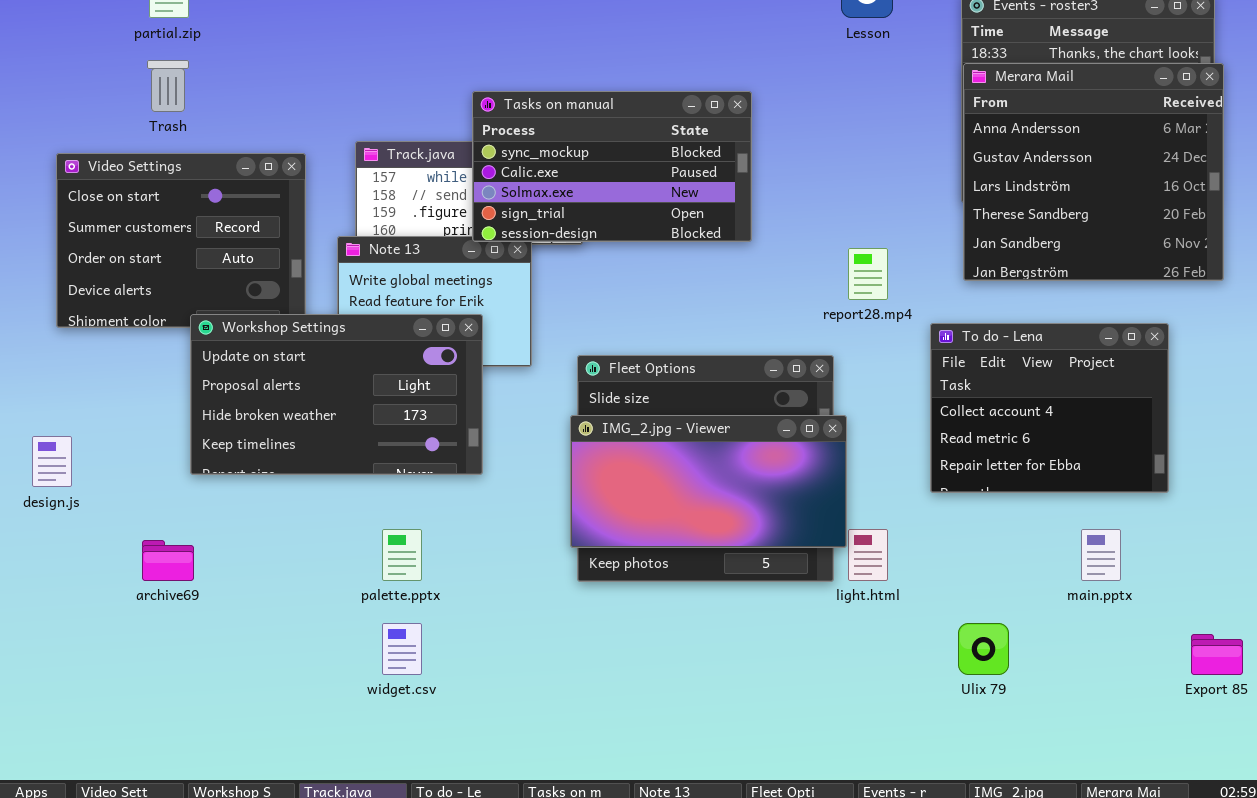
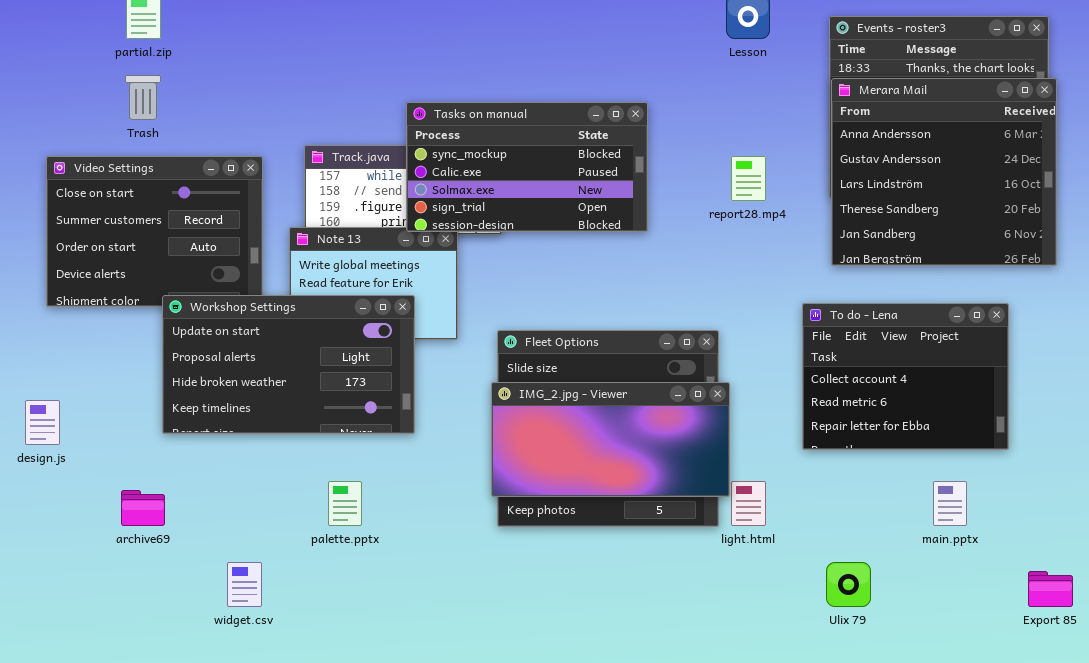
report28.mp4: [848,248,888,300] -> [731,156,766,201], moved
widget.csv: [382,623,422,675] -> [227,562,262,607], moved

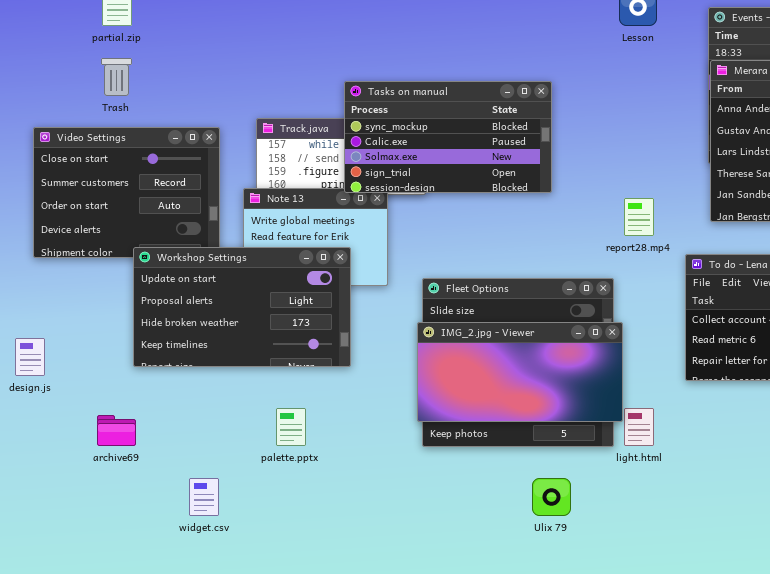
report28.mp4: [731,156,766,201] -> [624,198,654,236], moved
Ulix 79: [826,562,871,607] -> [532,478,571,516], moved

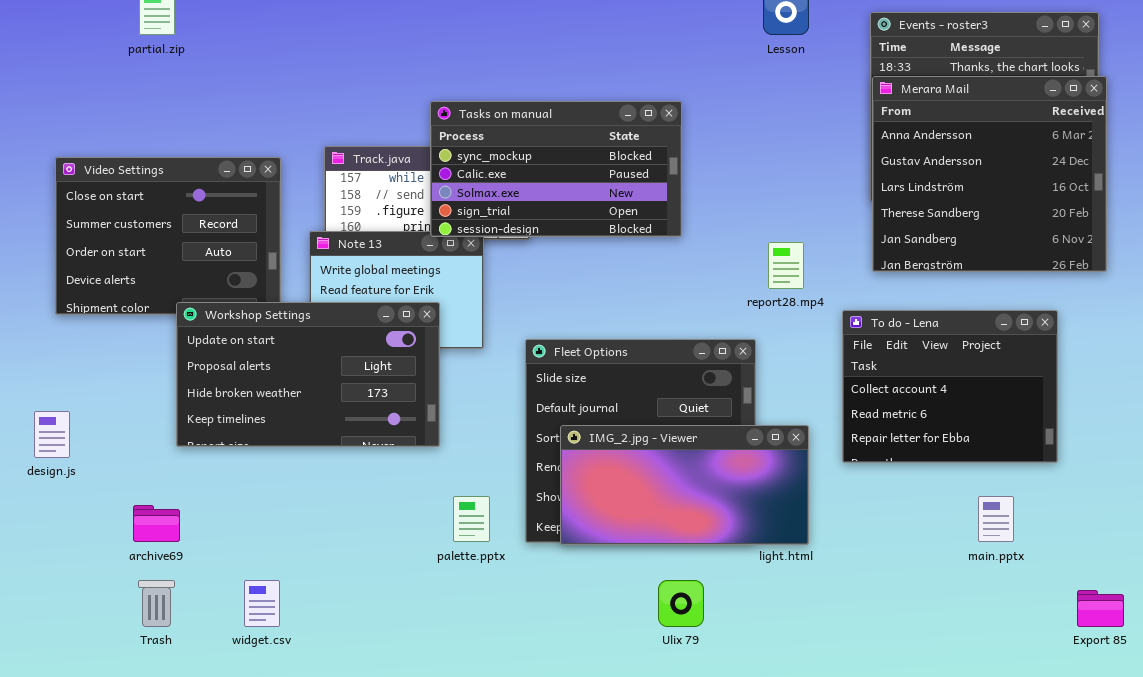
Trash: [101,58,132,96] -> [138,580,175,627], moved
IMG_2.jpg - Viewer: [417,322,623,422] -> [560,425,809,545], moved
palette.pptx: [276,408,306,446] -> [453,496,490,542], moved

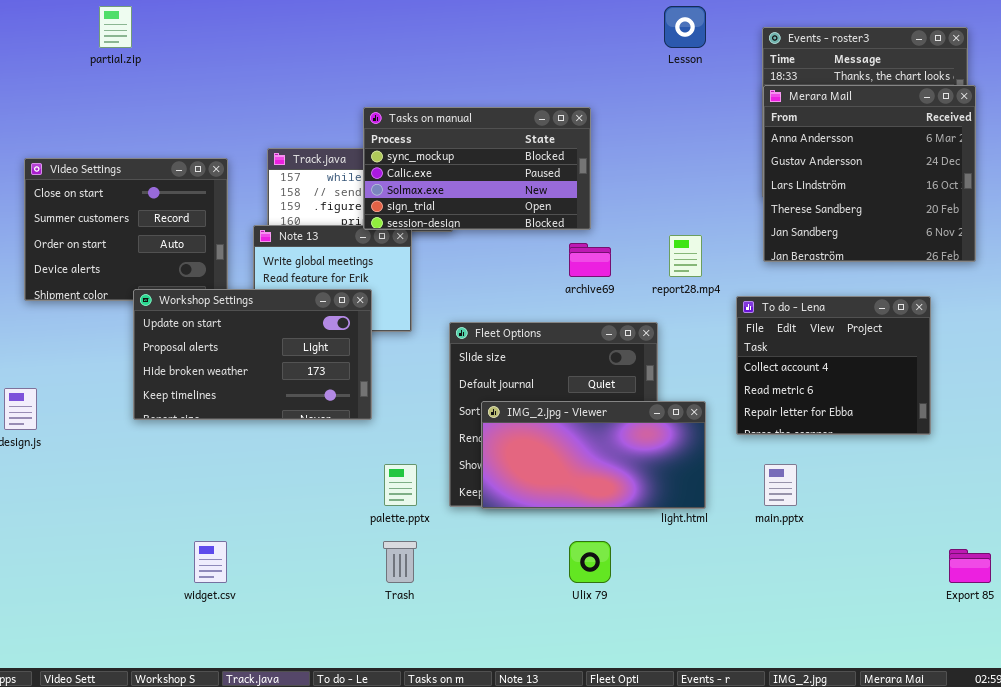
main.pptx: [978,496,1014,542] -> [764,464,797,506], moved
archive69: [133,505,180,542] -> [569,243,611,277], moved
Trash: [138,580,175,627] -> [383,541,417,583], moved

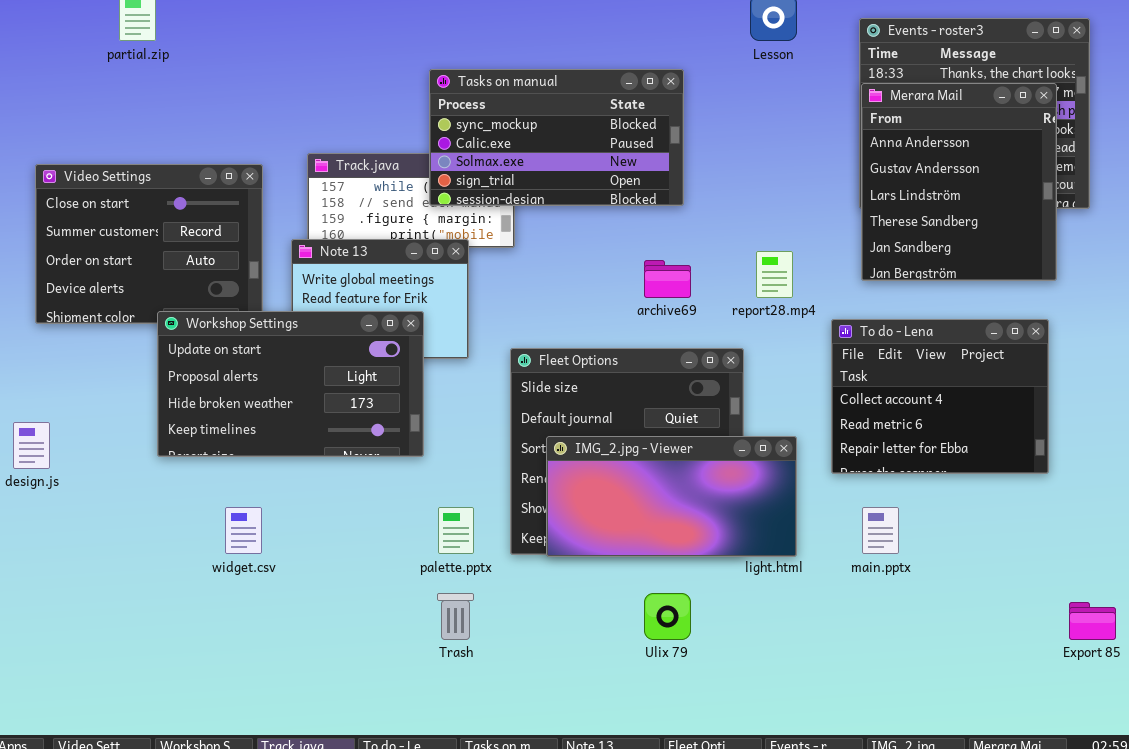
Merara Mail: [763,85,976,262] -> [861,83,1057,281], resized
Tasks on manual: [363,107,591,230] -> [429,69,684,206], moved
widget.csv: [194,541,227,583] -> [225,507,262,554], moved

